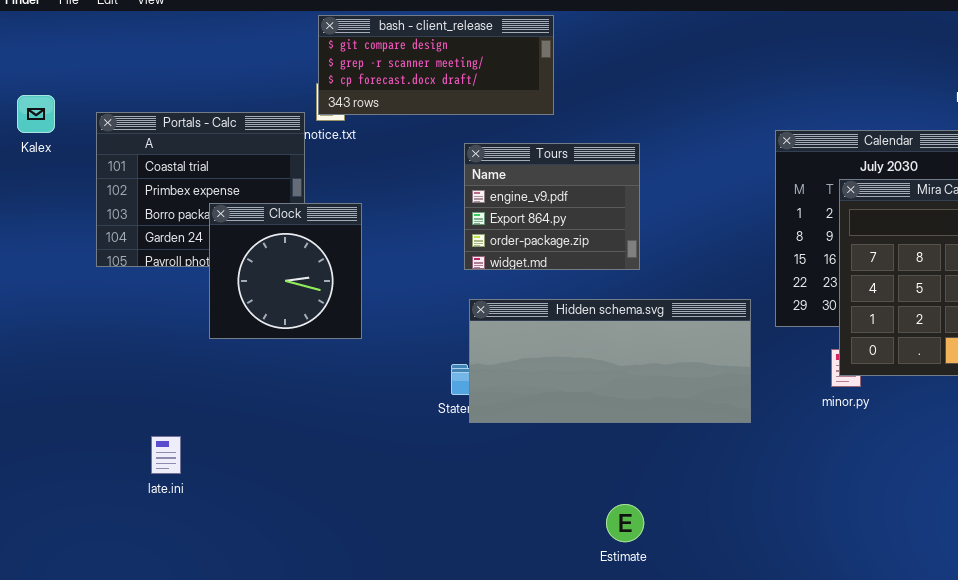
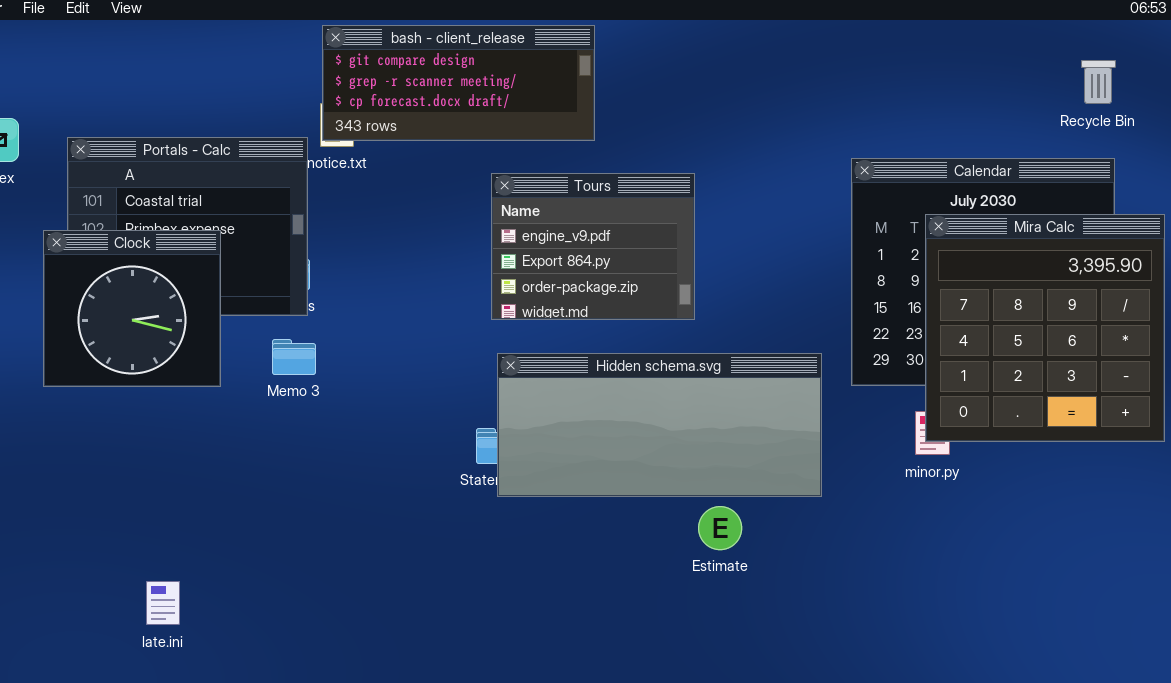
Clock: [209,203,362,339] -> [43,230,221,387], moved
late.ini: [151,436,181,474] -> [146,581,180,625], moved
Estimate: [606,504,644,542] -> [698,506,742,550], moved

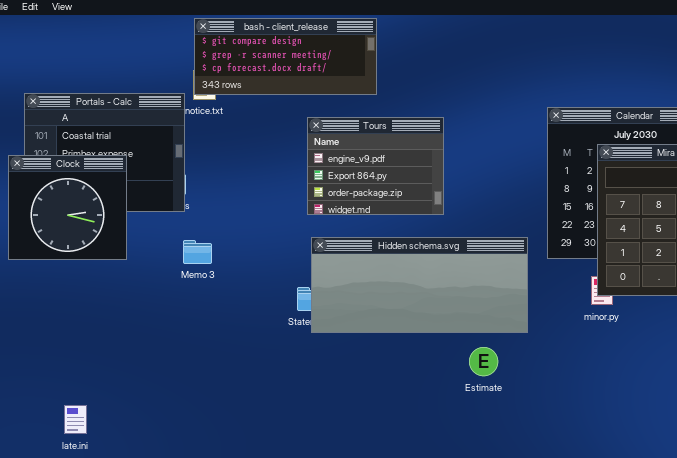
Memo 3: [272,339,316,375] -> [183,240,212,264], moved
Estimate: [698,506,742,550] -> [469,347,498,376], moved
late.ini: [146,581,180,625] -> [64,405,87,434], moved

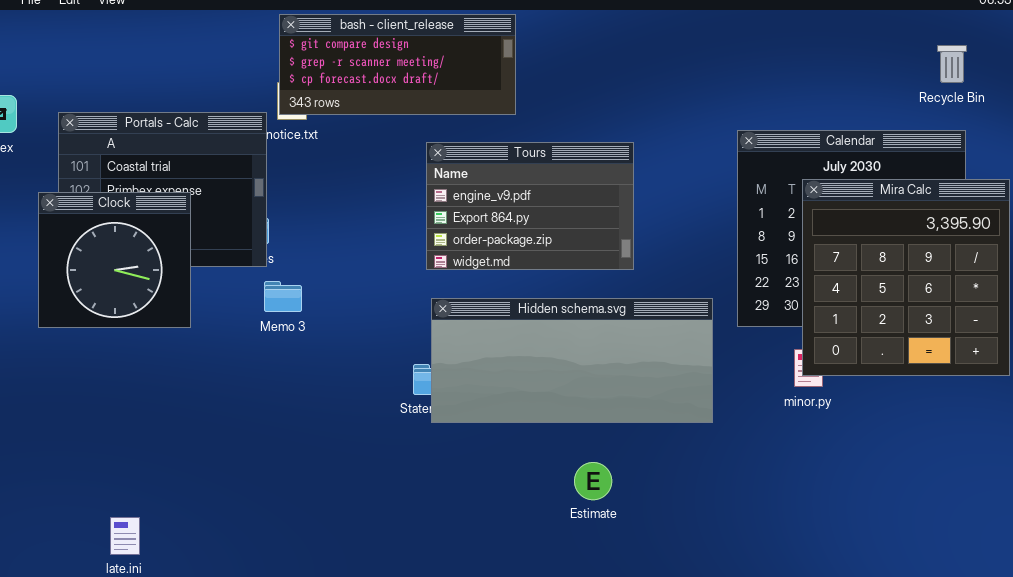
Tours: [307,117,444,215] -> [426,142,634,270], resized
Memo 3: [183,240,212,264] -> [264,281,302,312], moved
Estimate: [469,347,498,376] -> [574,462,612,500], moved

